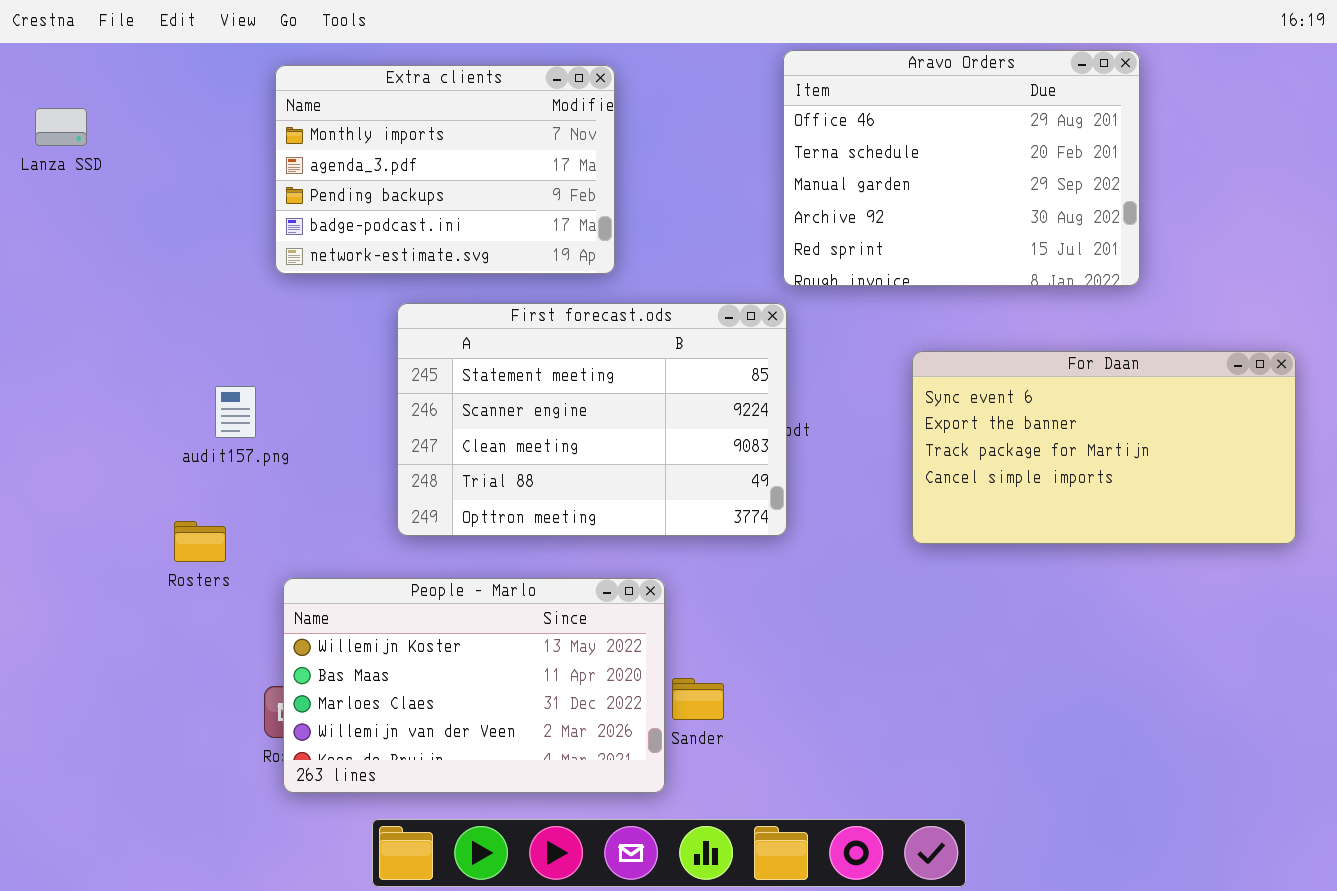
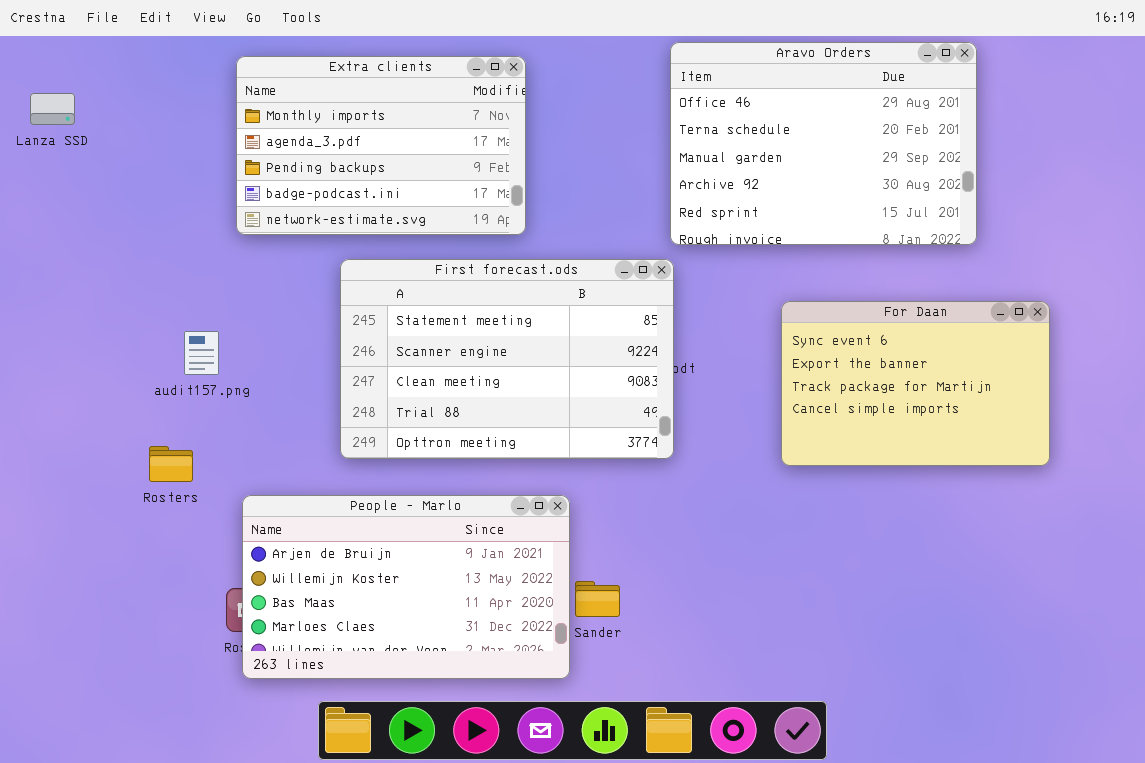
For Daan: [912,351,1296,544] -> [781,301,1050,466], resized
People - Marlo: [283,578,665,793] -> [242,495,570,679], scrolled up 1 row

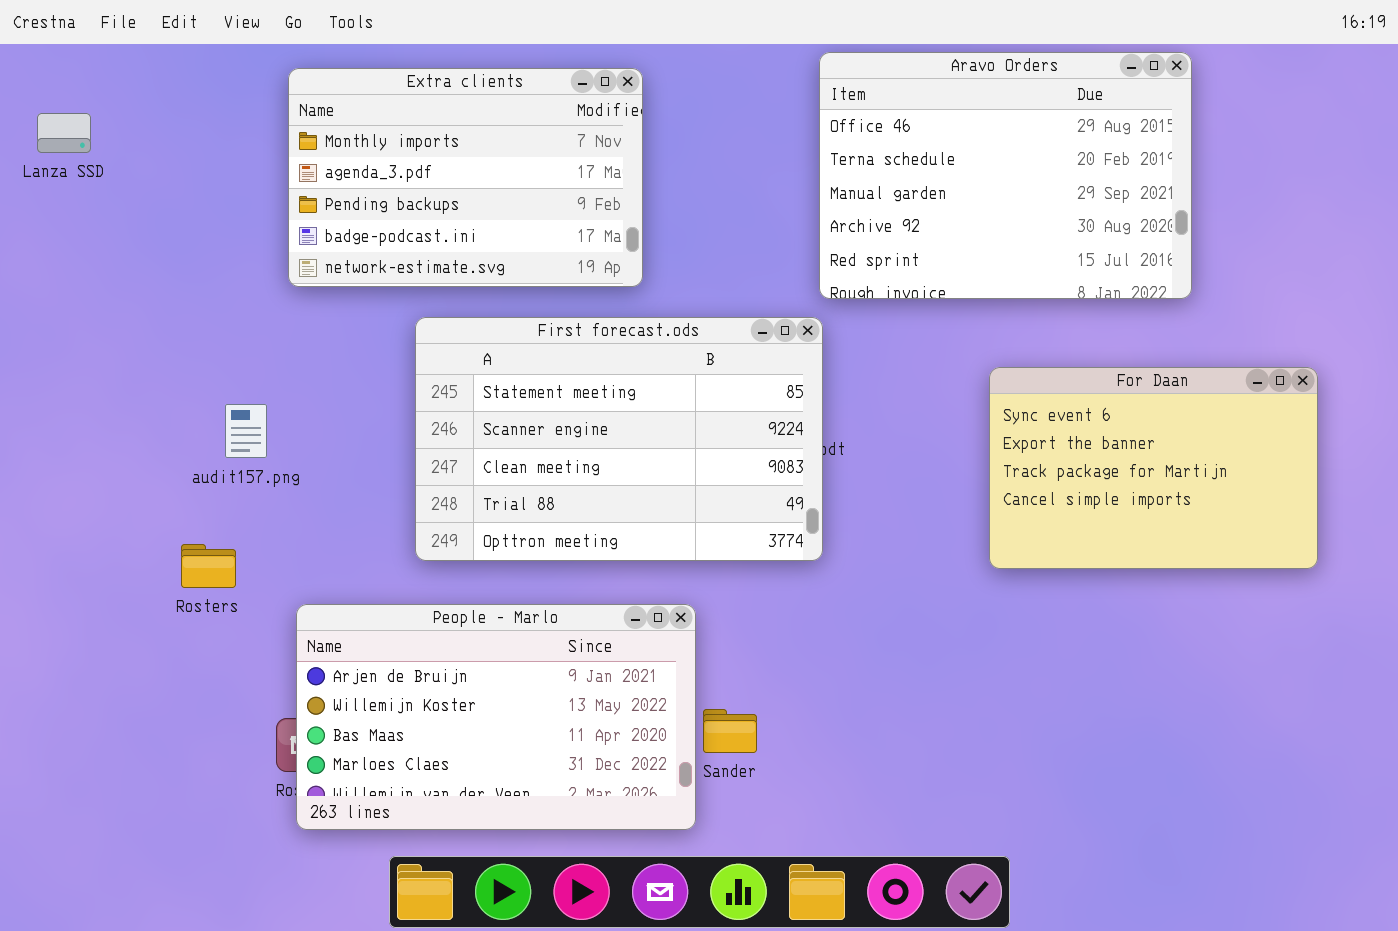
For Daan: [781,301,1050,466] -> [989,367,1318,569], moved

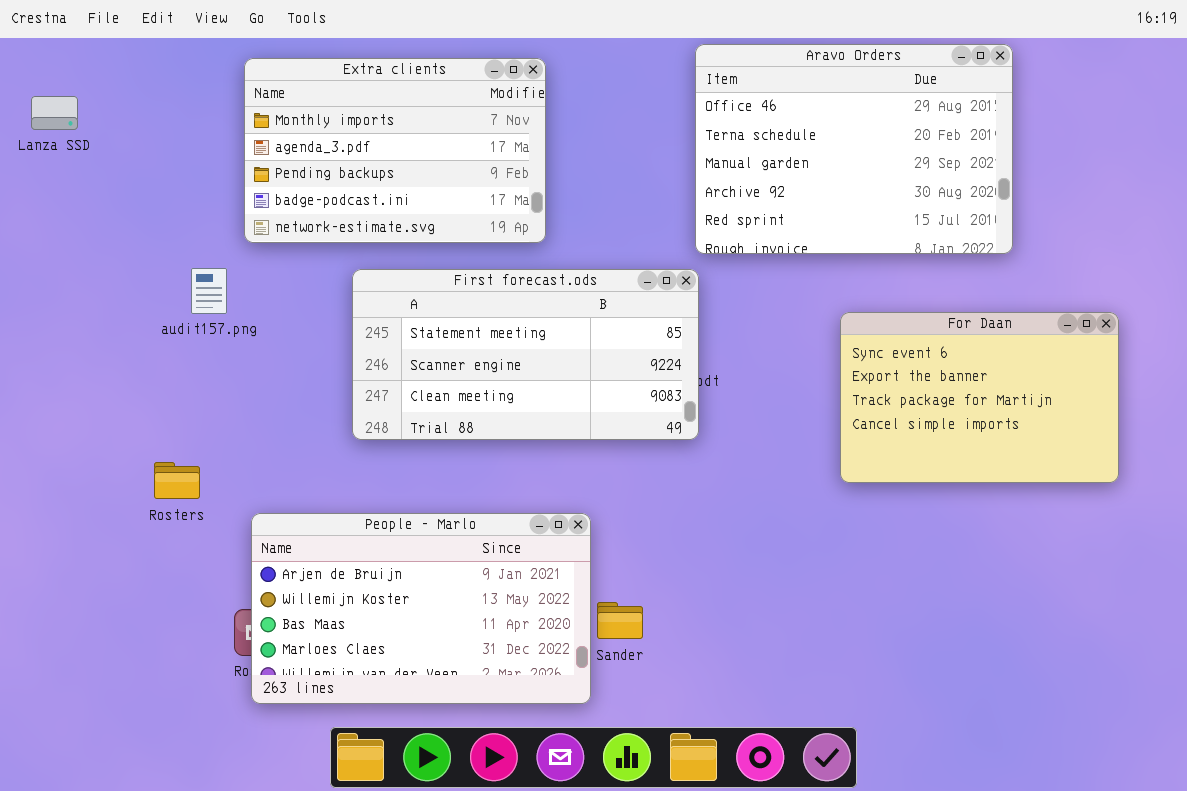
First forecast.ods: [415,317,823,561] -> [352,269,699,440], resized
audit157.png: [225,404,267,458] -> [191,268,227,314], moved

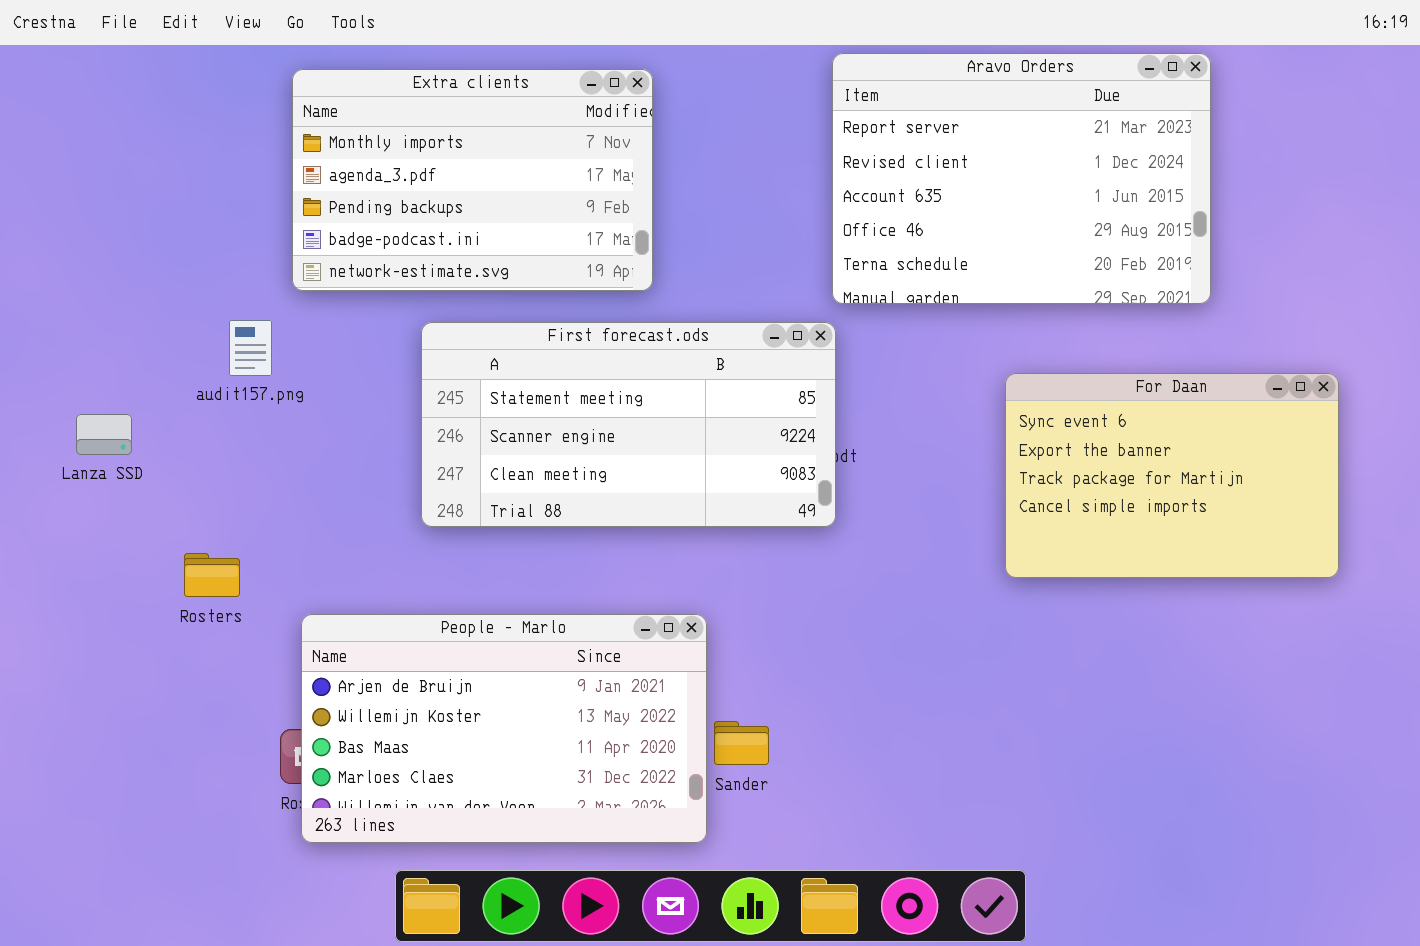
Aravo Orders: [695,44,1013,254] -> [832,53,1211,304], scrolled up 3 rows
Lanza SSD: [31,96,78,130] -> [76,414,132,455], moved

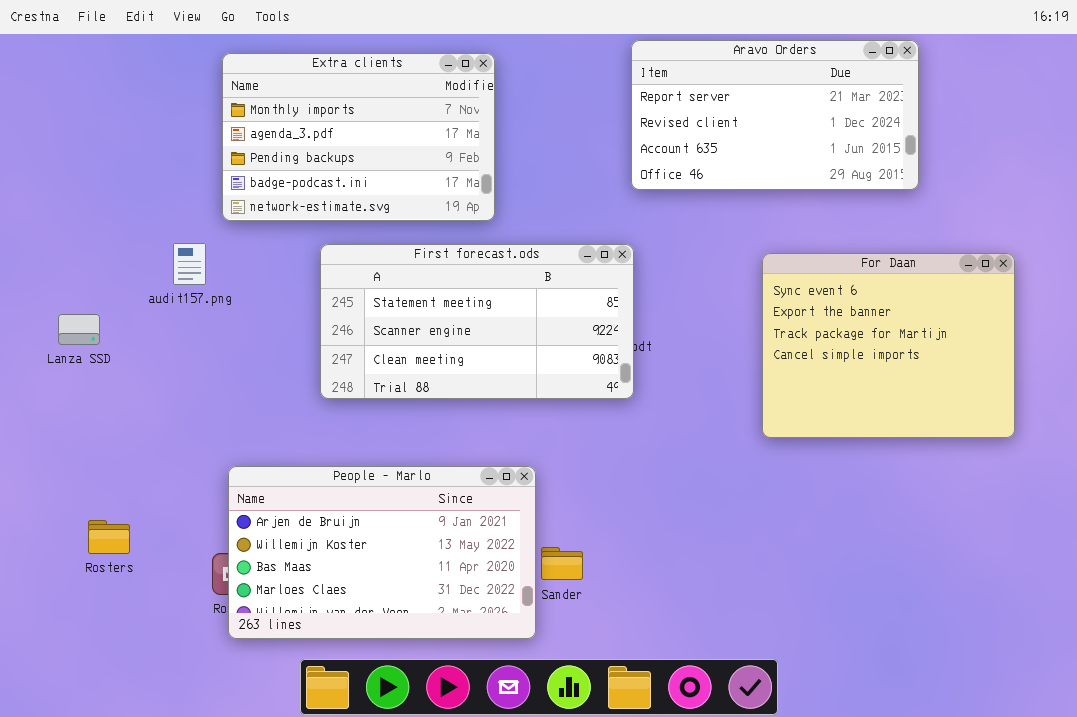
Aravo Orders: [832,53,1211,304] -> [631,40,919,190], resized
For Daan: [1005,373,1339,578] -> [762,253,1015,438], resized
Rosters: [184,553,240,597] -> [88,520,130,554], moved

